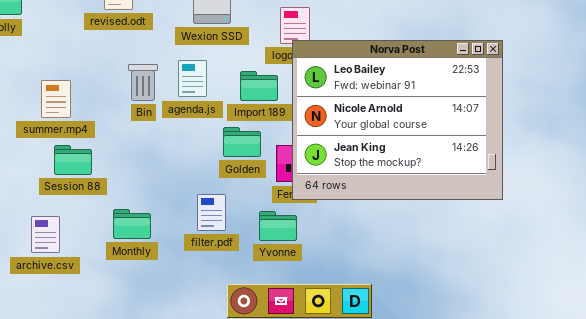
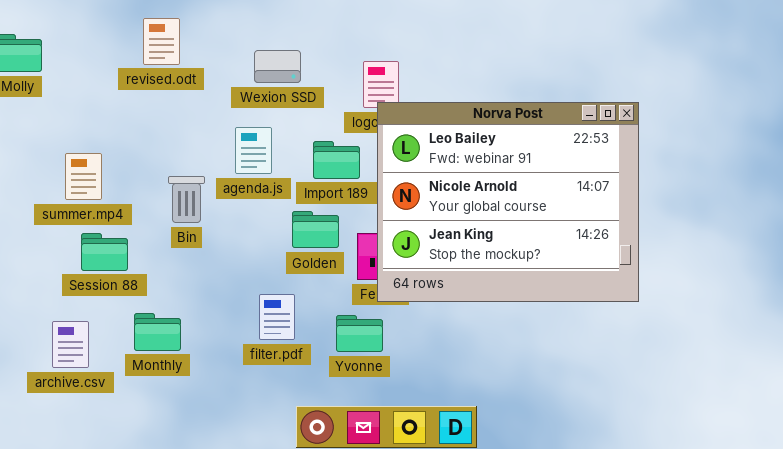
Bin: [128,64,158,101] -> [168,176,205,223], moved
Monthly: [113,209,151,239] -> [134,313,181,351], moved

